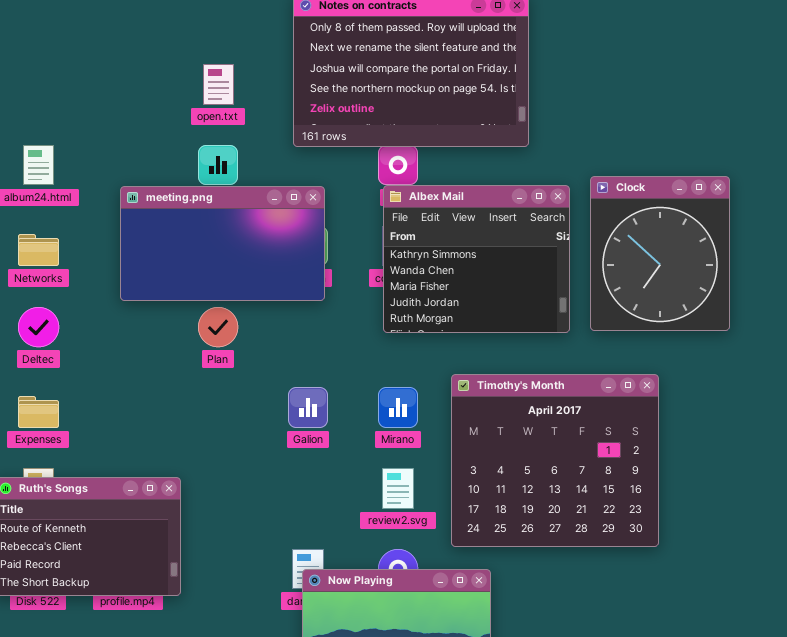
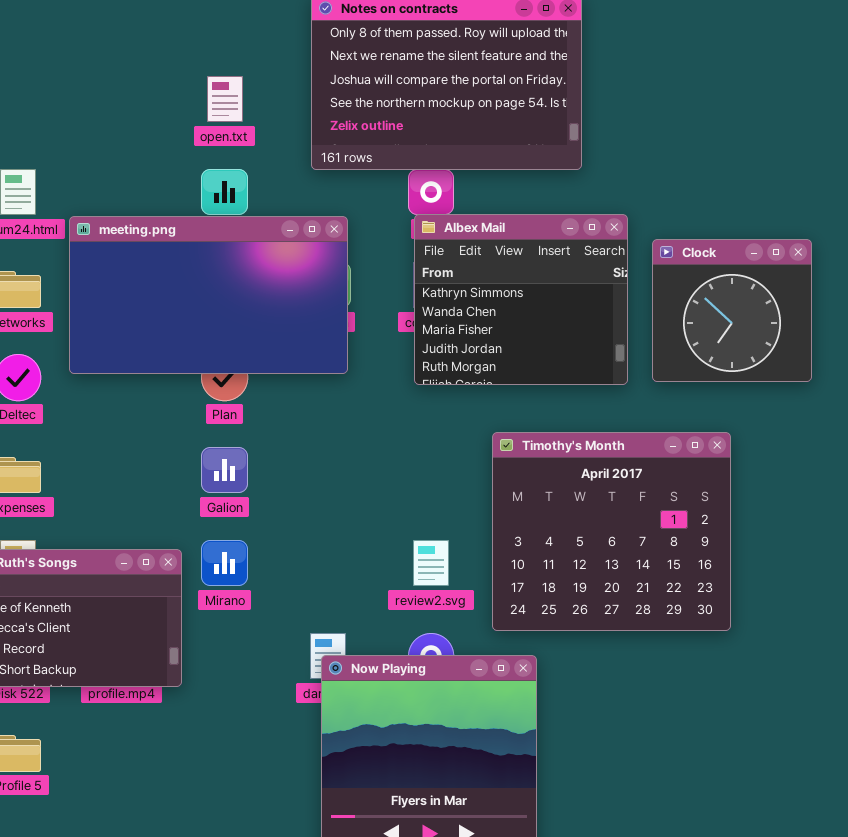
Clock: [590,176,730,331] -> [652,239,812,382], resized
meeting.png: [120,186,325,301] -> [69,216,348,374], resized
Galion: [288,387,328,428] -> [201,447,248,493], moved
Mirano: [378,387,418,428] -> [201,540,248,586], moved

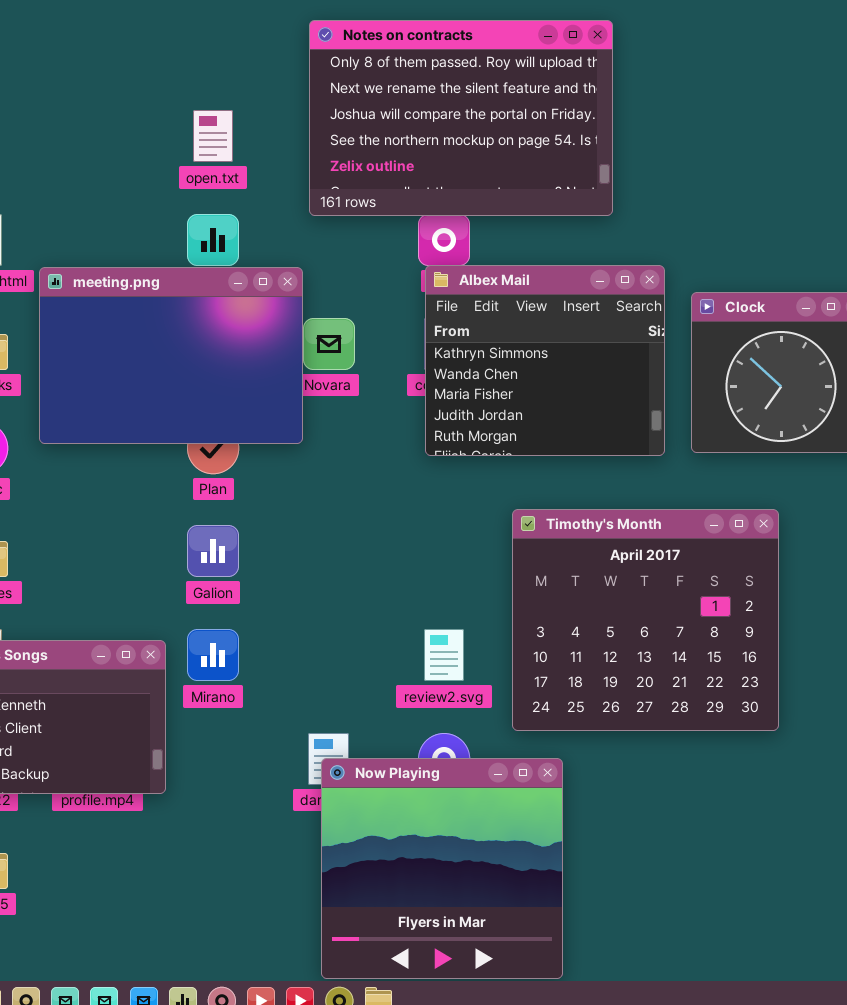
meeting.png: [69,216,348,374] -> [39,267,303,444], resized

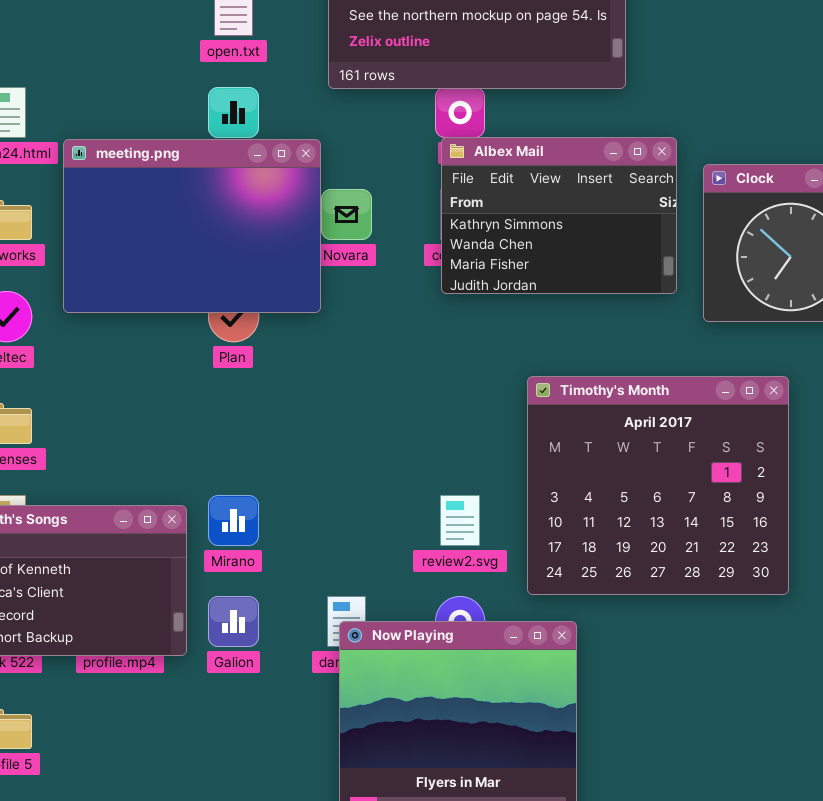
Albex Mail: [425,265,665,456] -> [441,137,677,294], resized
Galion: [187,525,239,577] -> [208,596,259,647], moved

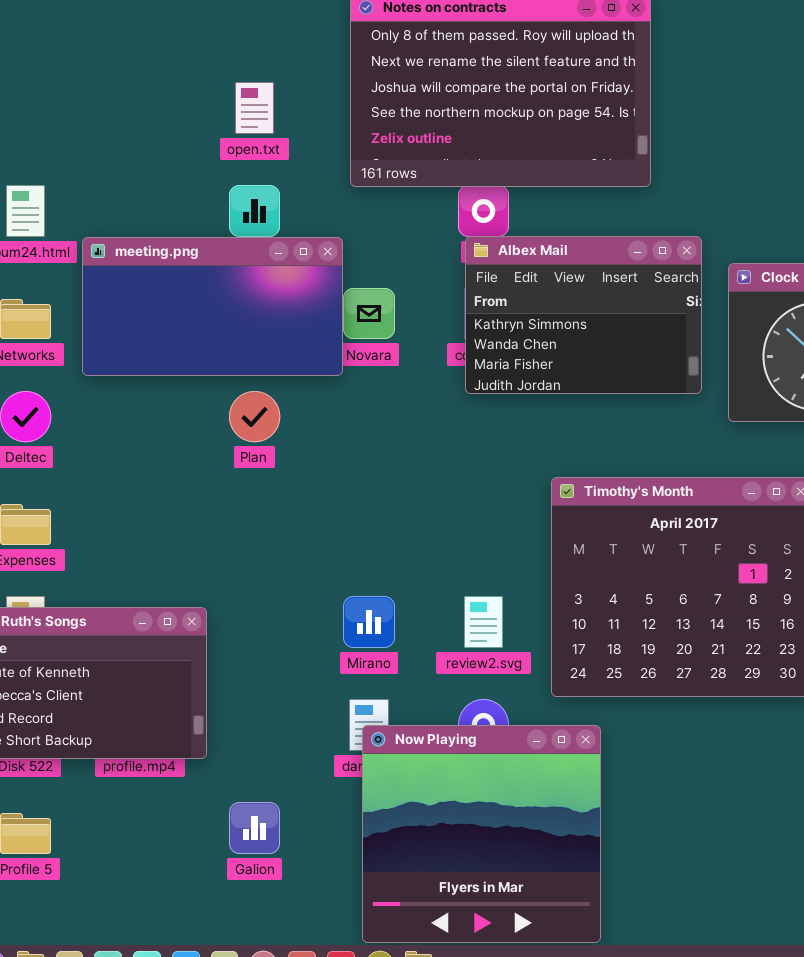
meeting.png: [63,139,321,313] -> [82,237,343,376], resized
Mirano: [208,495,259,546] -> [343,596,395,648], moved
Galion: [208,596,259,647] -> [229,802,280,854], moved

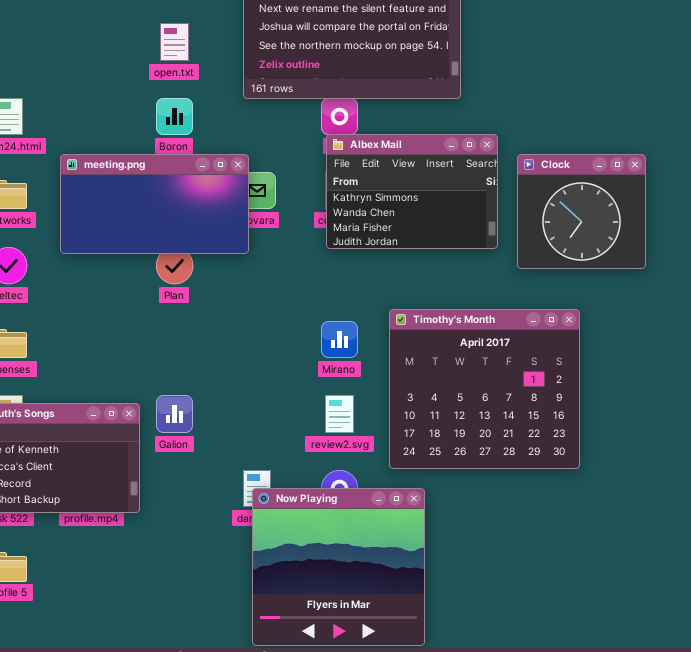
meeting.png: [82,237,343,376] -> [60,154,249,254], moved
Mirano: [343,596,395,648] -> [321,321,358,358], moved
Galion: [229,802,280,854] -> [156,395,193,433], moved

